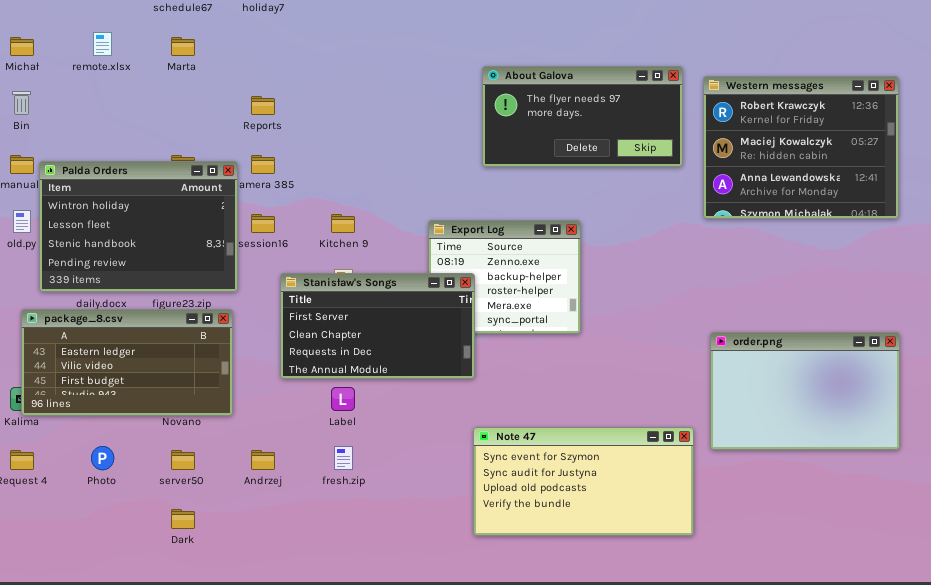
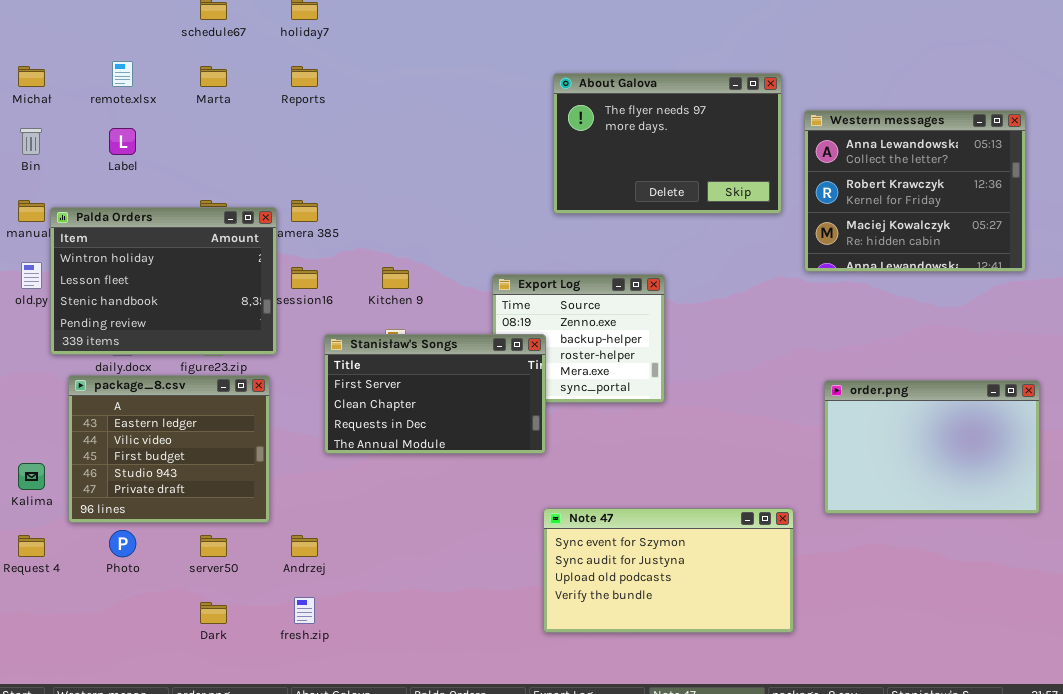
About Galova: [482,66,683,167] -> [553,73,782,214], resized
Western messages: [703,76,899,219] -> [804,110,1026,272], scrolled up 1 row
Reports: [251,96,275,115] -> [291,66,318,87], moved
package_8.csv: [21,309,233,416] -> [68,375,270,523], resized
order.png: [710,332,900,450] -> [824,380,1040,514], moved
Label: [331,387,355,411] -> [109,128,136,155], moved
fresh.zip: [334,446,353,470] -> [294,597,315,624], moved

